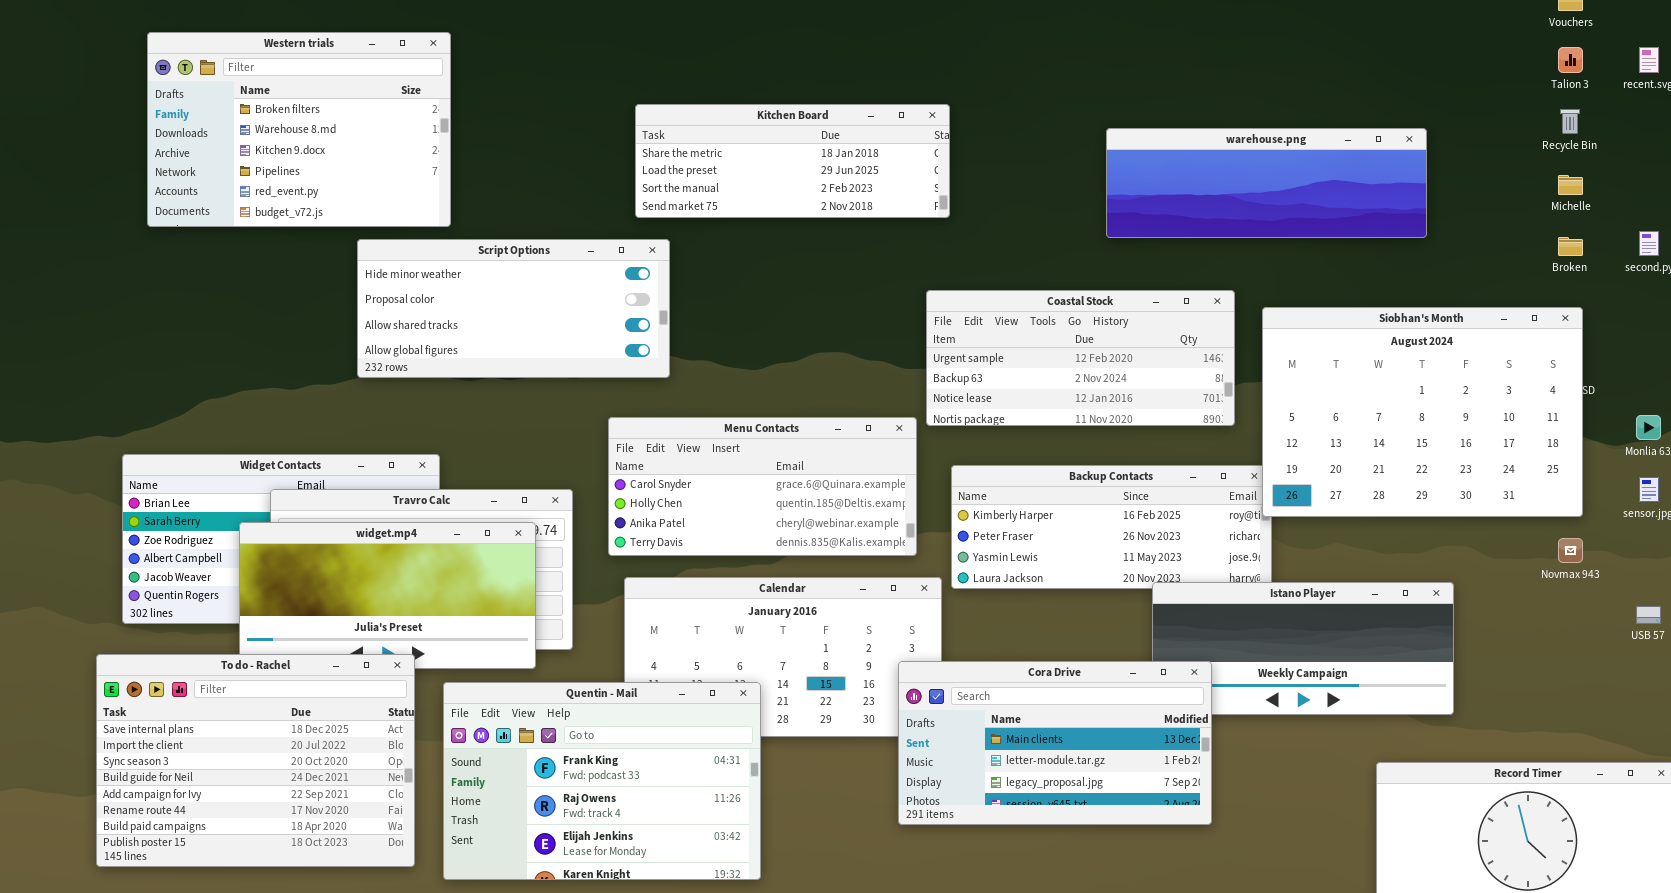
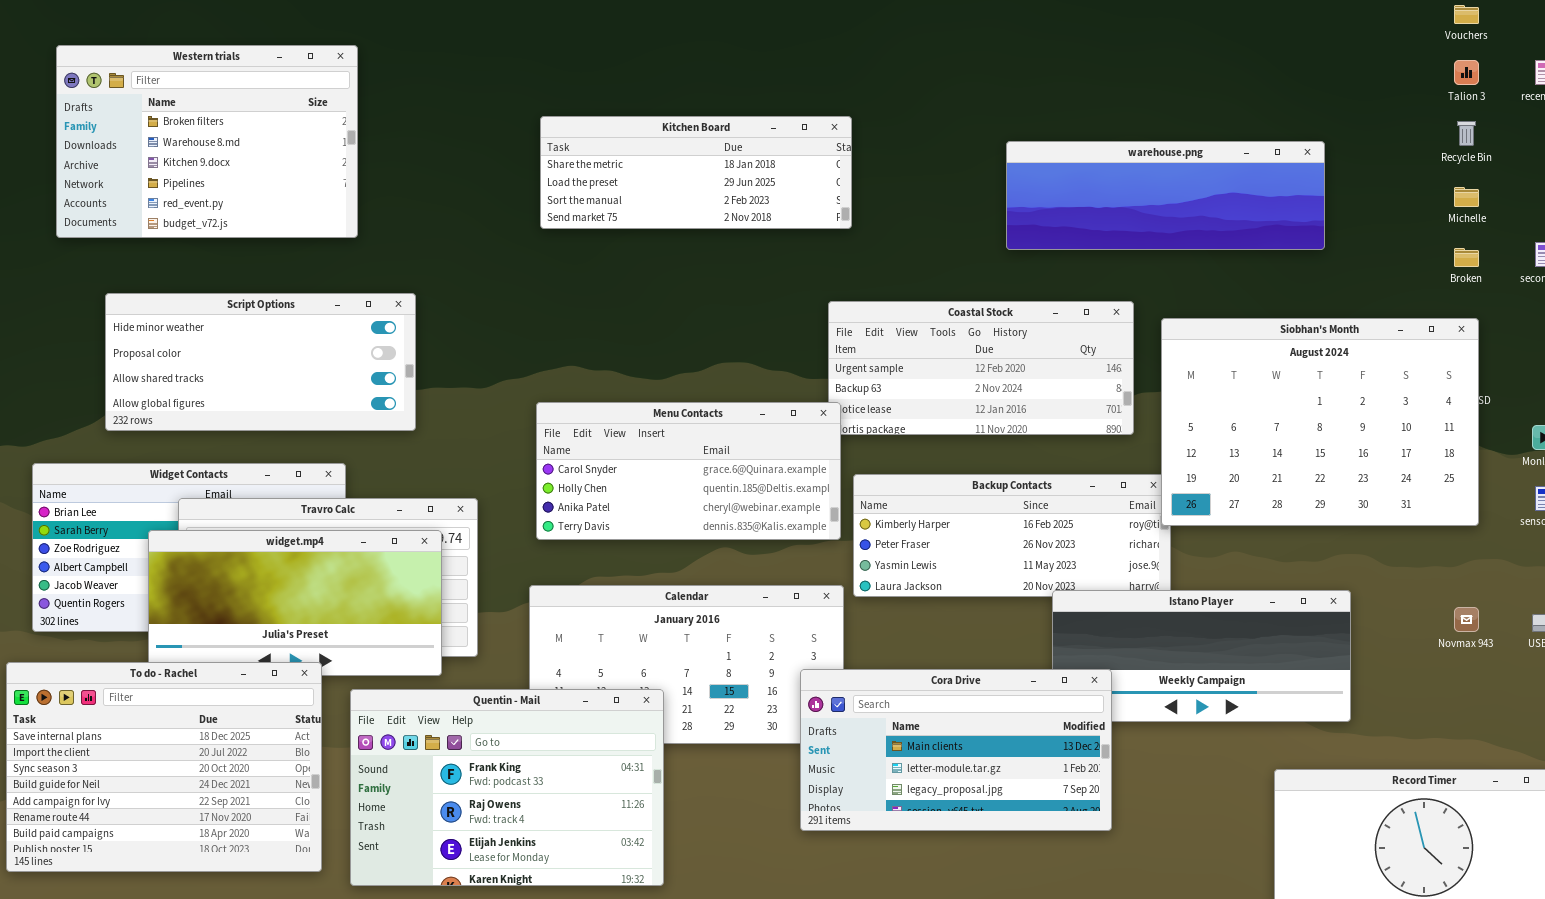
Script Options: [357,239,670,378] -> [105,293,416,431], moved
Menu Contacts: [608,417,917,556] -> [536,402,841,540], moved
Novmax 943: [1558,538,1583,563] -> [1454,607,1479,632], moved

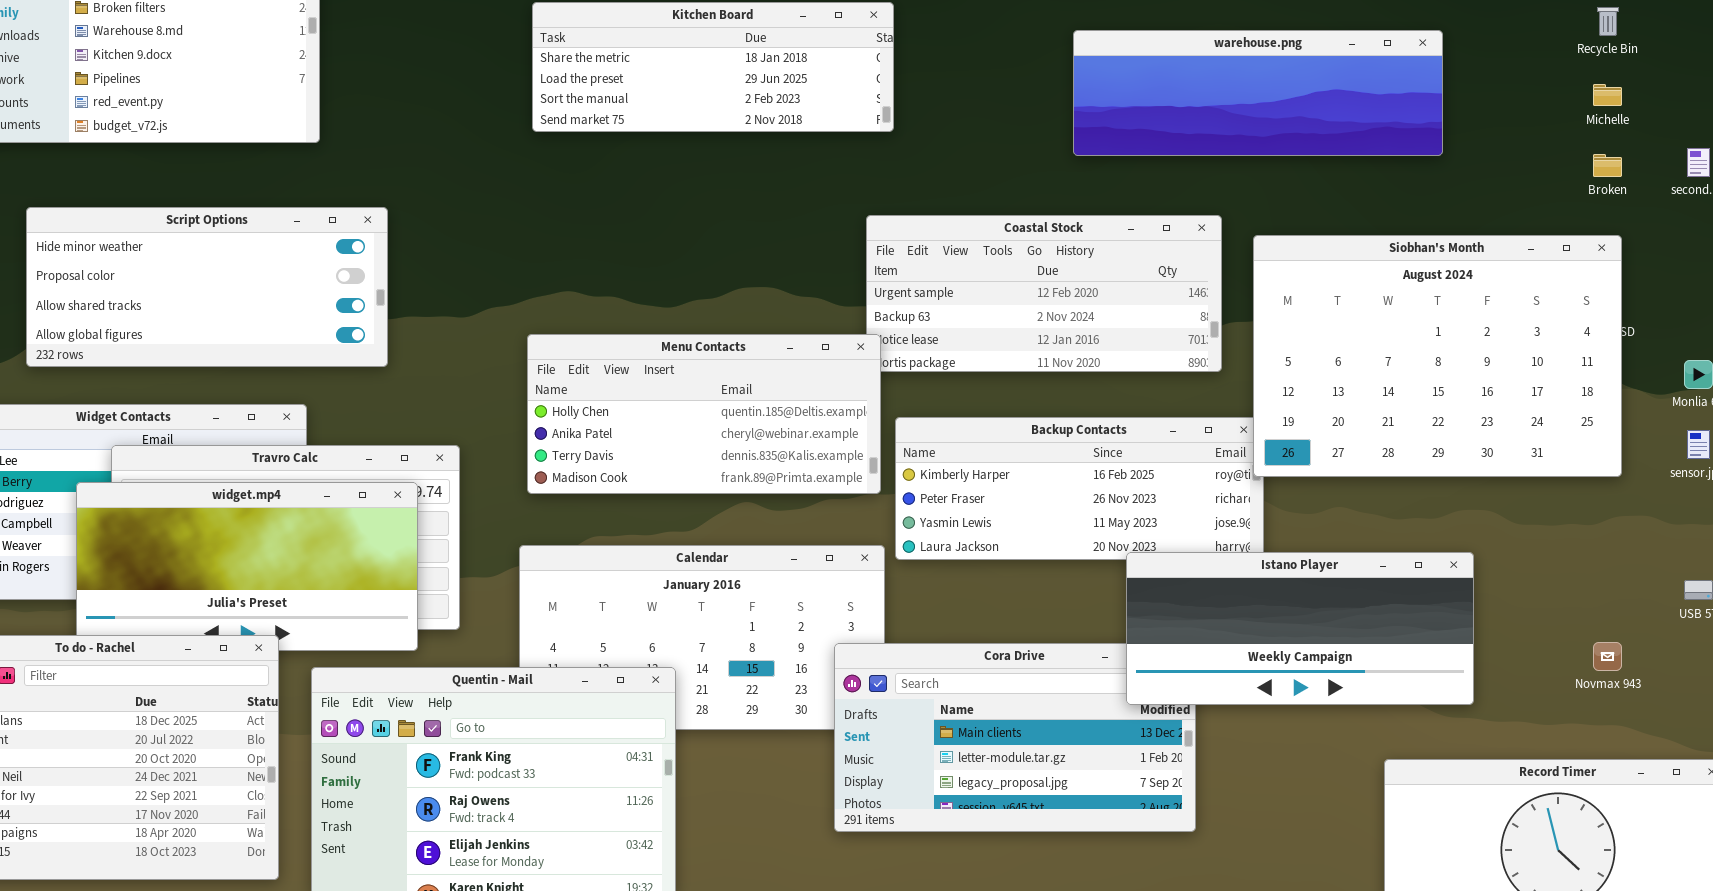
Menu Contacts: [536,402,841,540] -> [527,334,881,494], scrolled down 1 row
Istano Player: [1052,590,1351,722] -> [1126,552,1474,705], raised
Novmax 943: [1454,607,1479,632] -> [1593,642,1622,671], moved

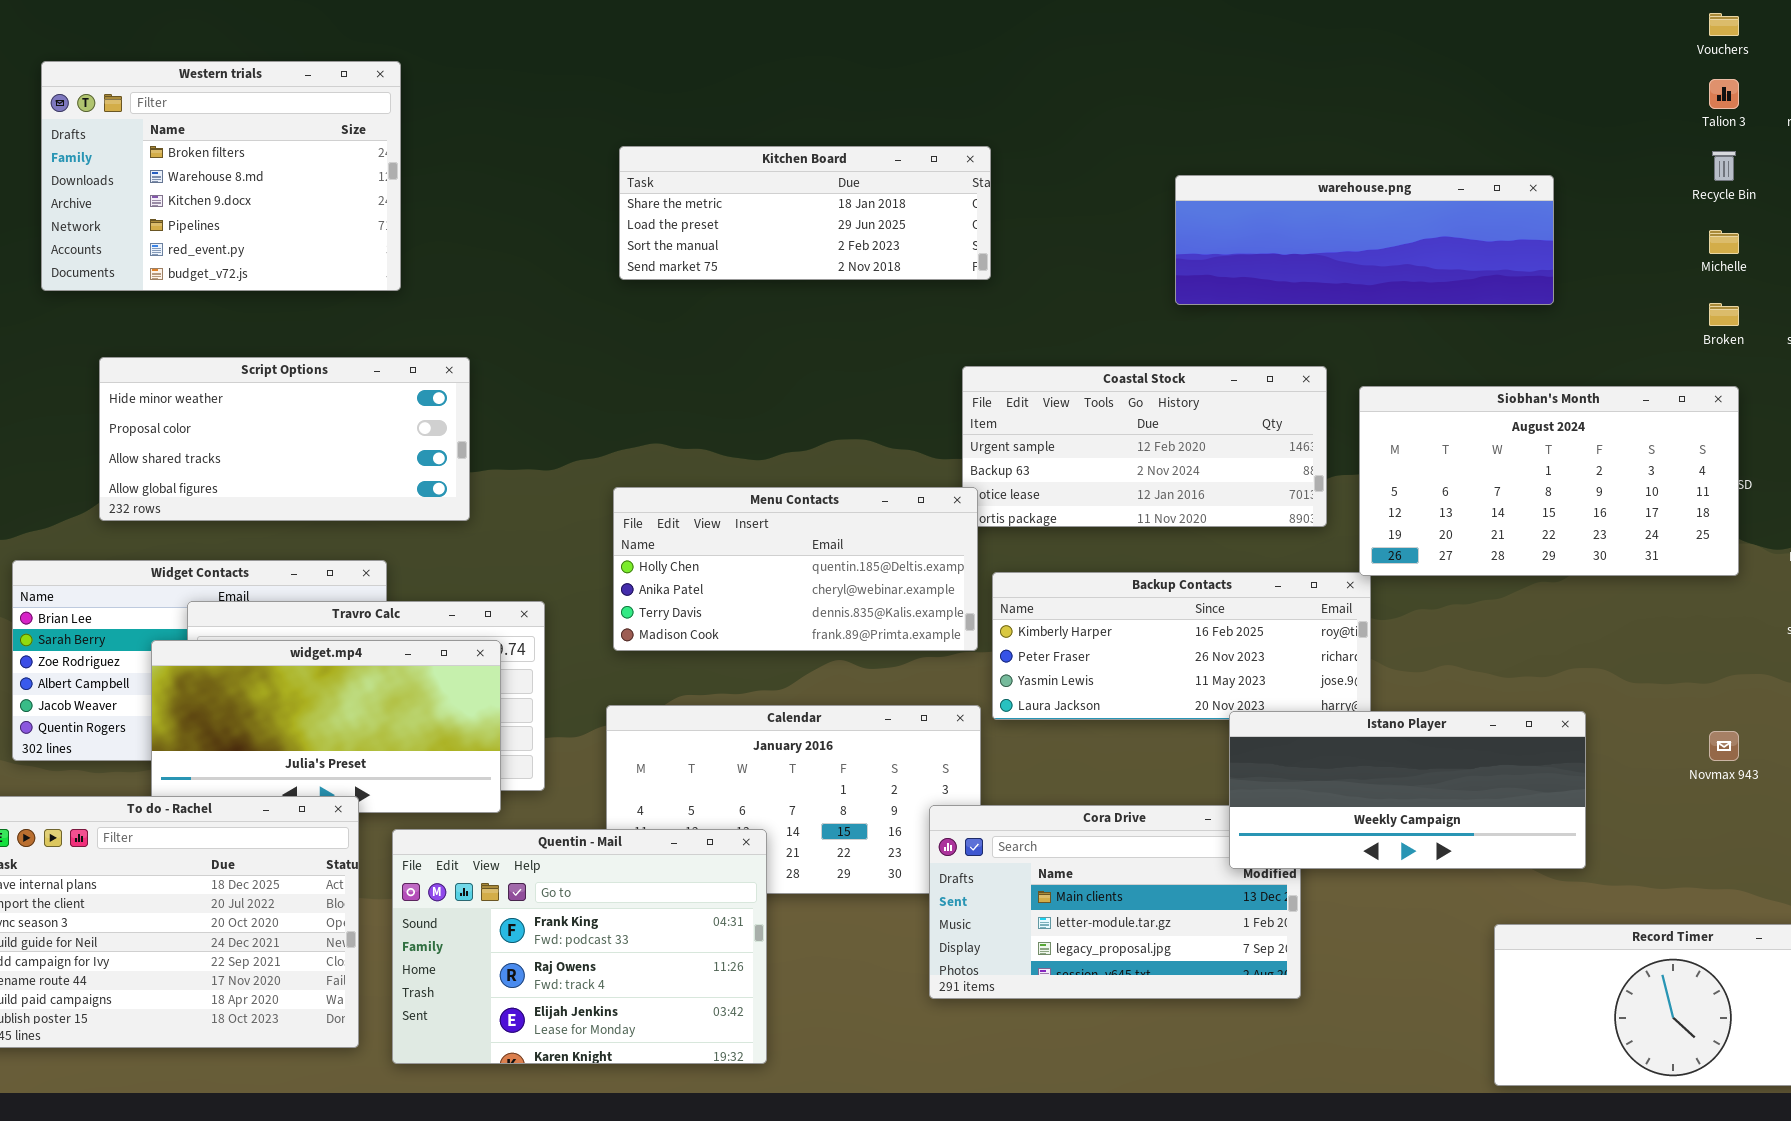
Siobhan's Month: [1253,235,1622,477] -> [1359,386,1739,576], resized
Novmax 943: [1593,642,1622,671] -> [1709,731,1739,761], moved

